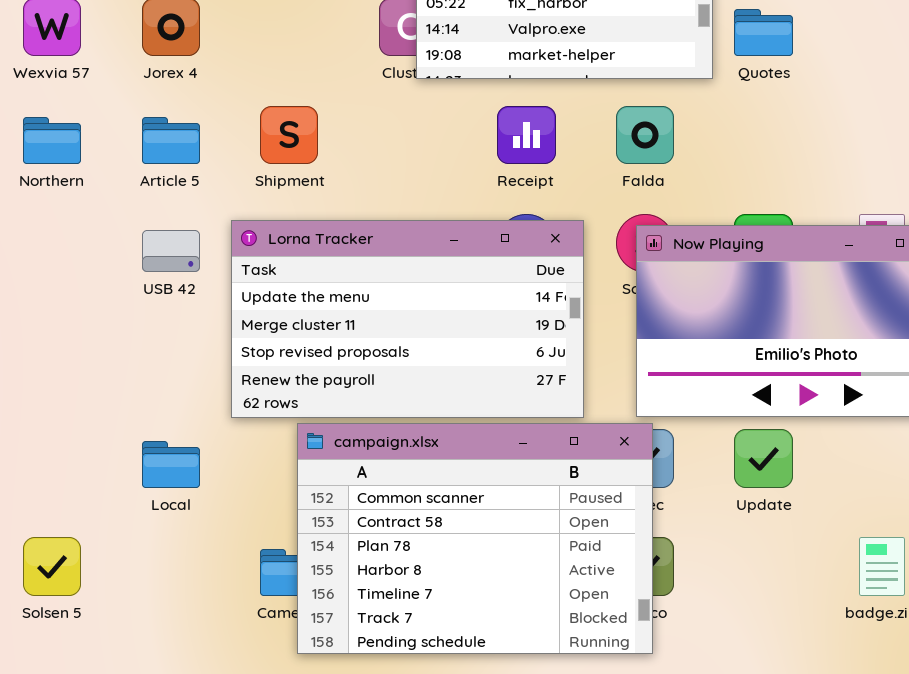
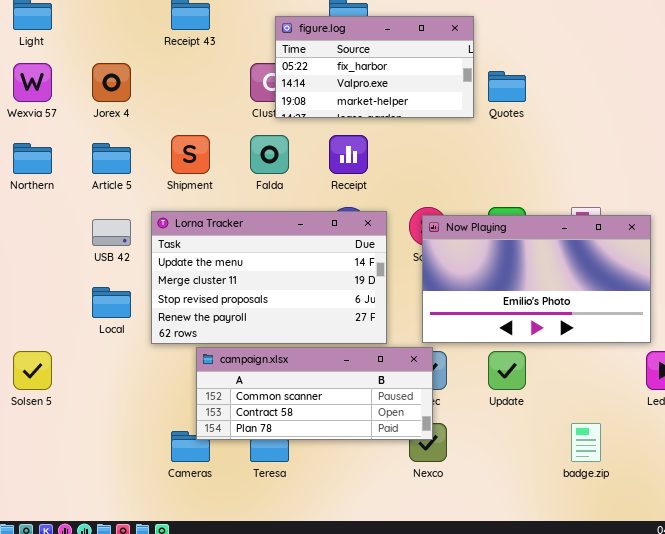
Falda: [616,106,674,164] -> [250,135,289,174], moved
campaign.xlsx: [297,423,653,654] -> [196,347,433,440], resized
Local: [142,441,200,488] -> [92,287,131,318], moved
Solsen 5: [23,537,81,596] -> [13,351,52,390], moved

